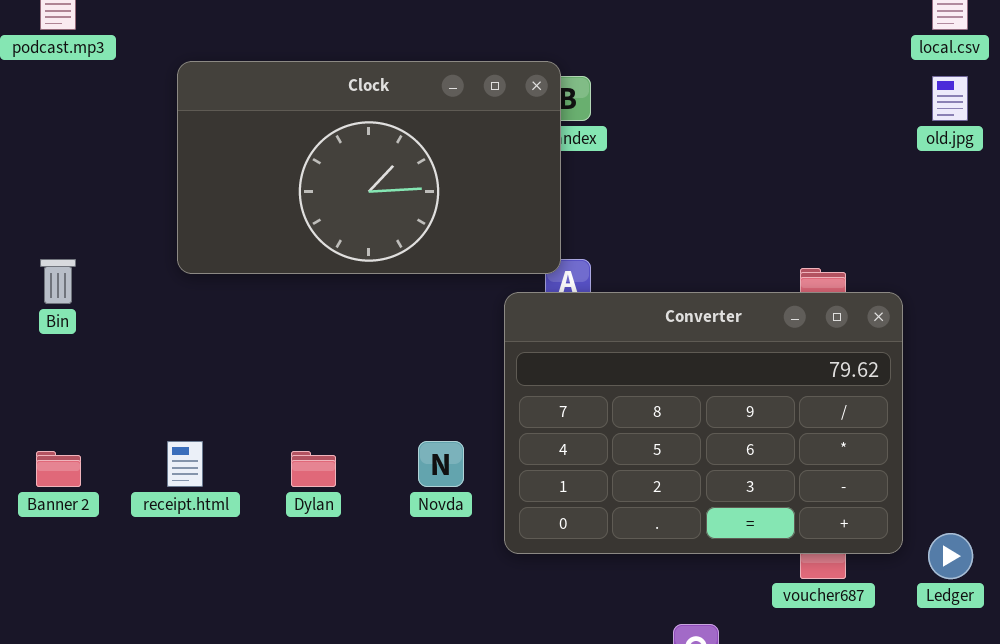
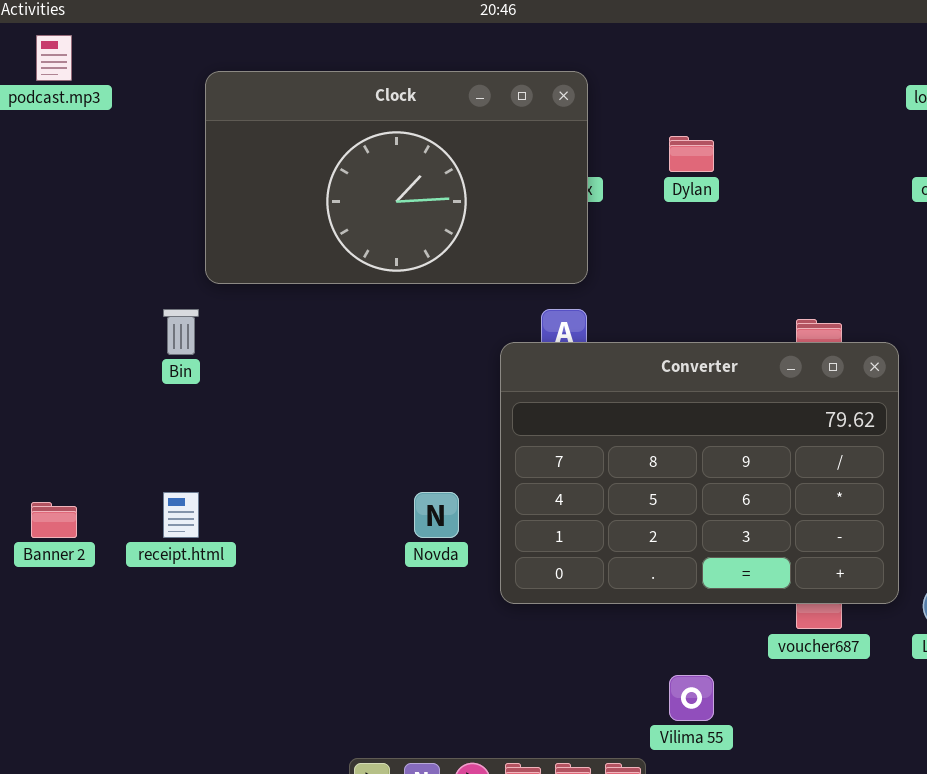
Clock: [177,61,561,274] -> [205,71,588,284], moved
Bin: [40,259,76,304] -> [163,309,199,355], moved
Dylan: [291,451,336,487] -> [669,136,714,172], moved

